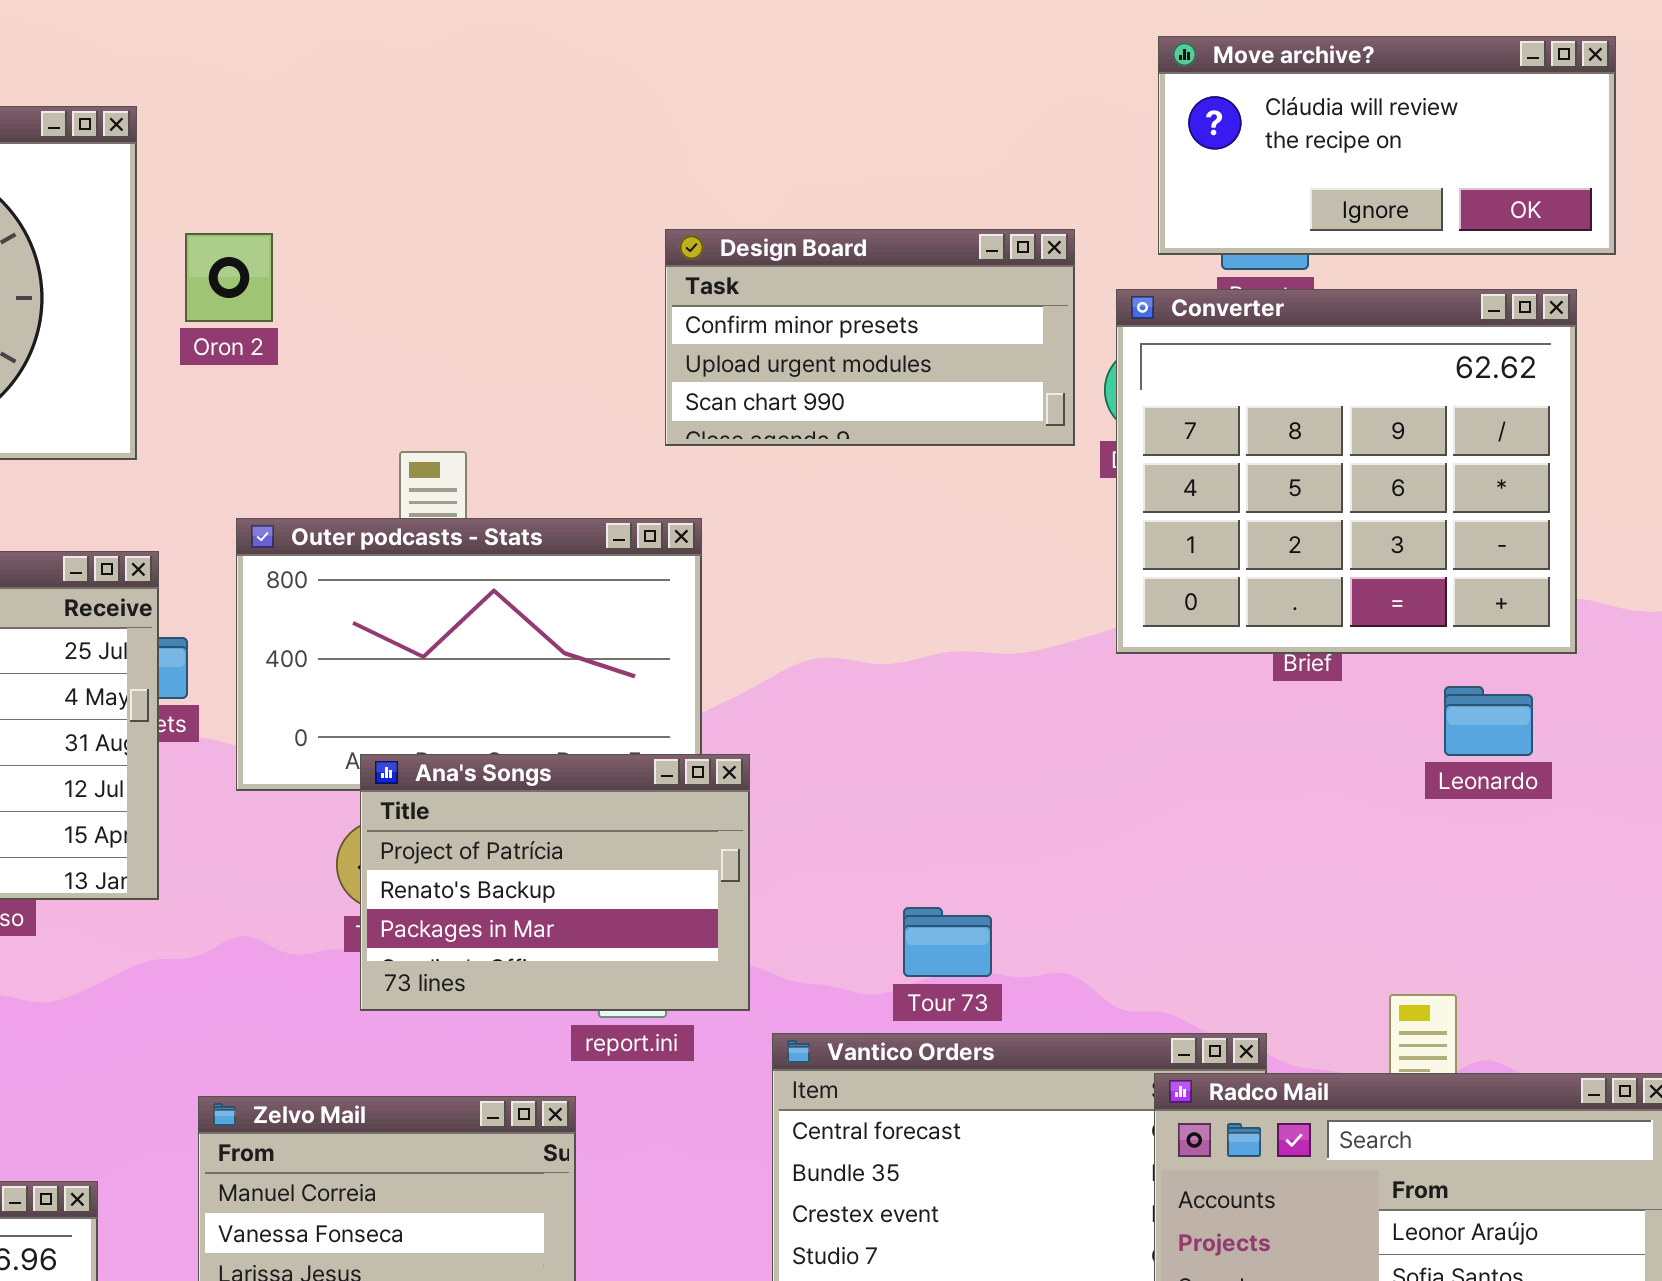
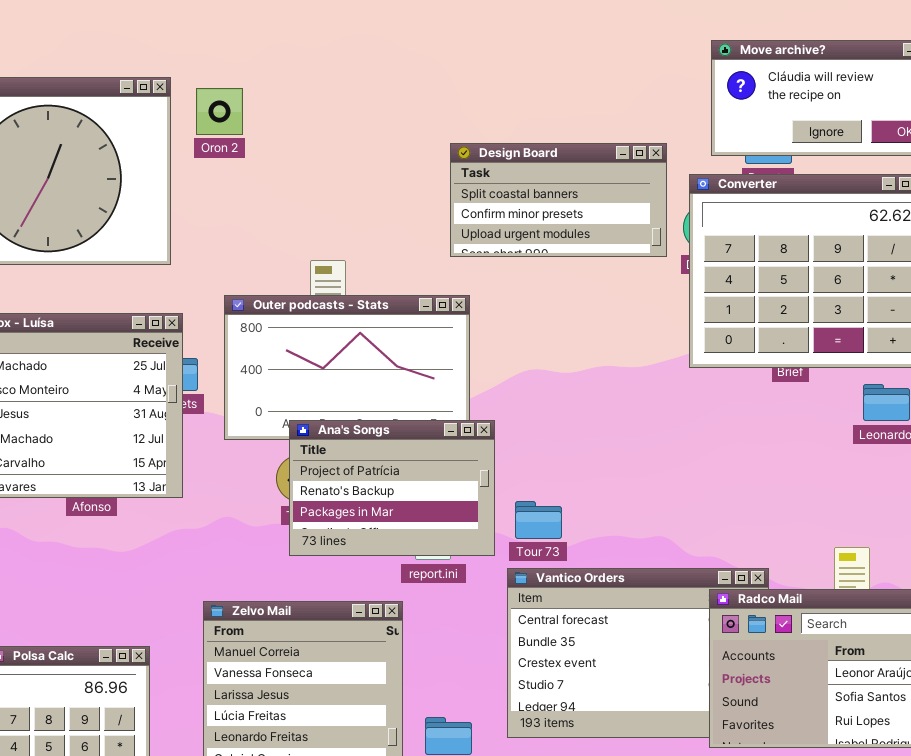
Design Board: [665,229,1075,446] -> [450,143,667,257], scrolled up 1 row
Oron 2: [185,233,273,322] -> [196,88,243,135], moved
Tour 73: [903,907,992,977] -> [515,501,562,539], moved

